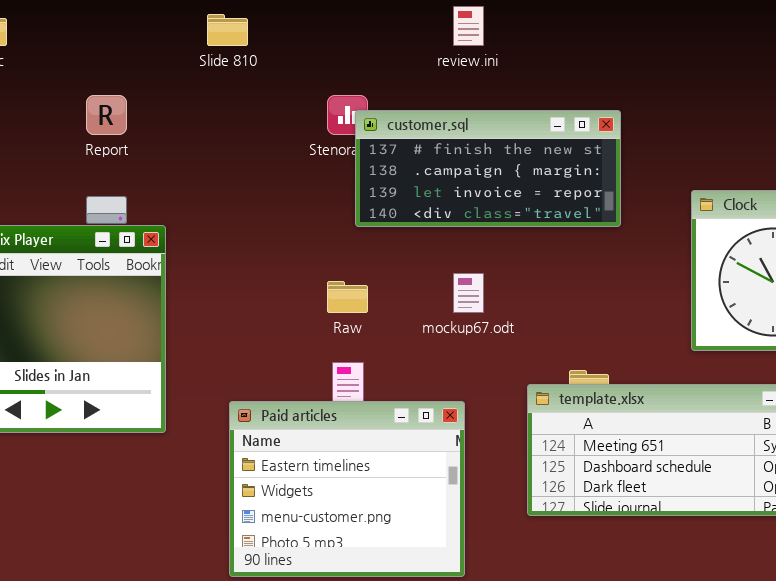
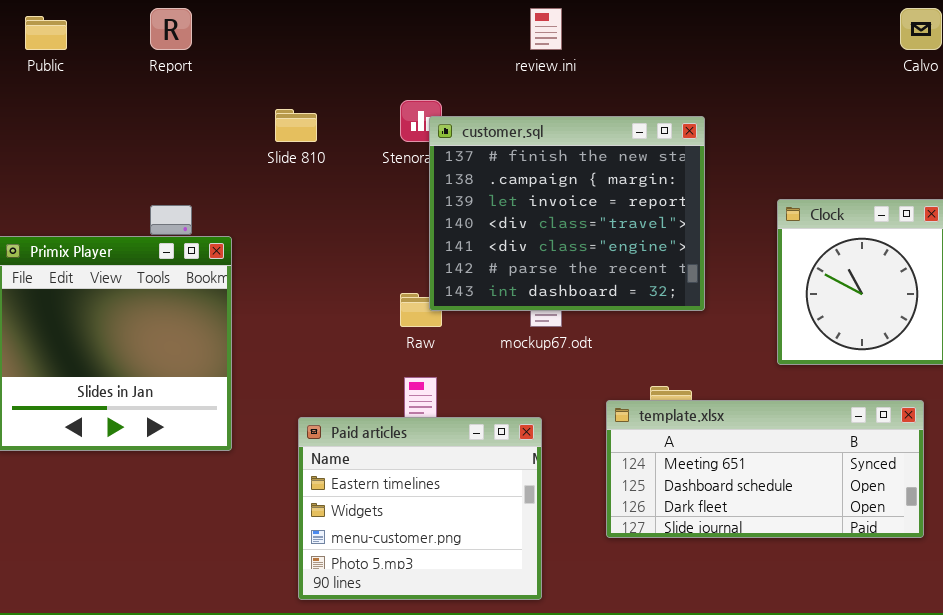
Slide 810: [207,14,248,46] -> [275,109,317,142], moved
Report: [86,95,127,135] -> [150,8,192,50], moved
customer.sql: [355,110,621,227] -> [429,116,705,311], resized

